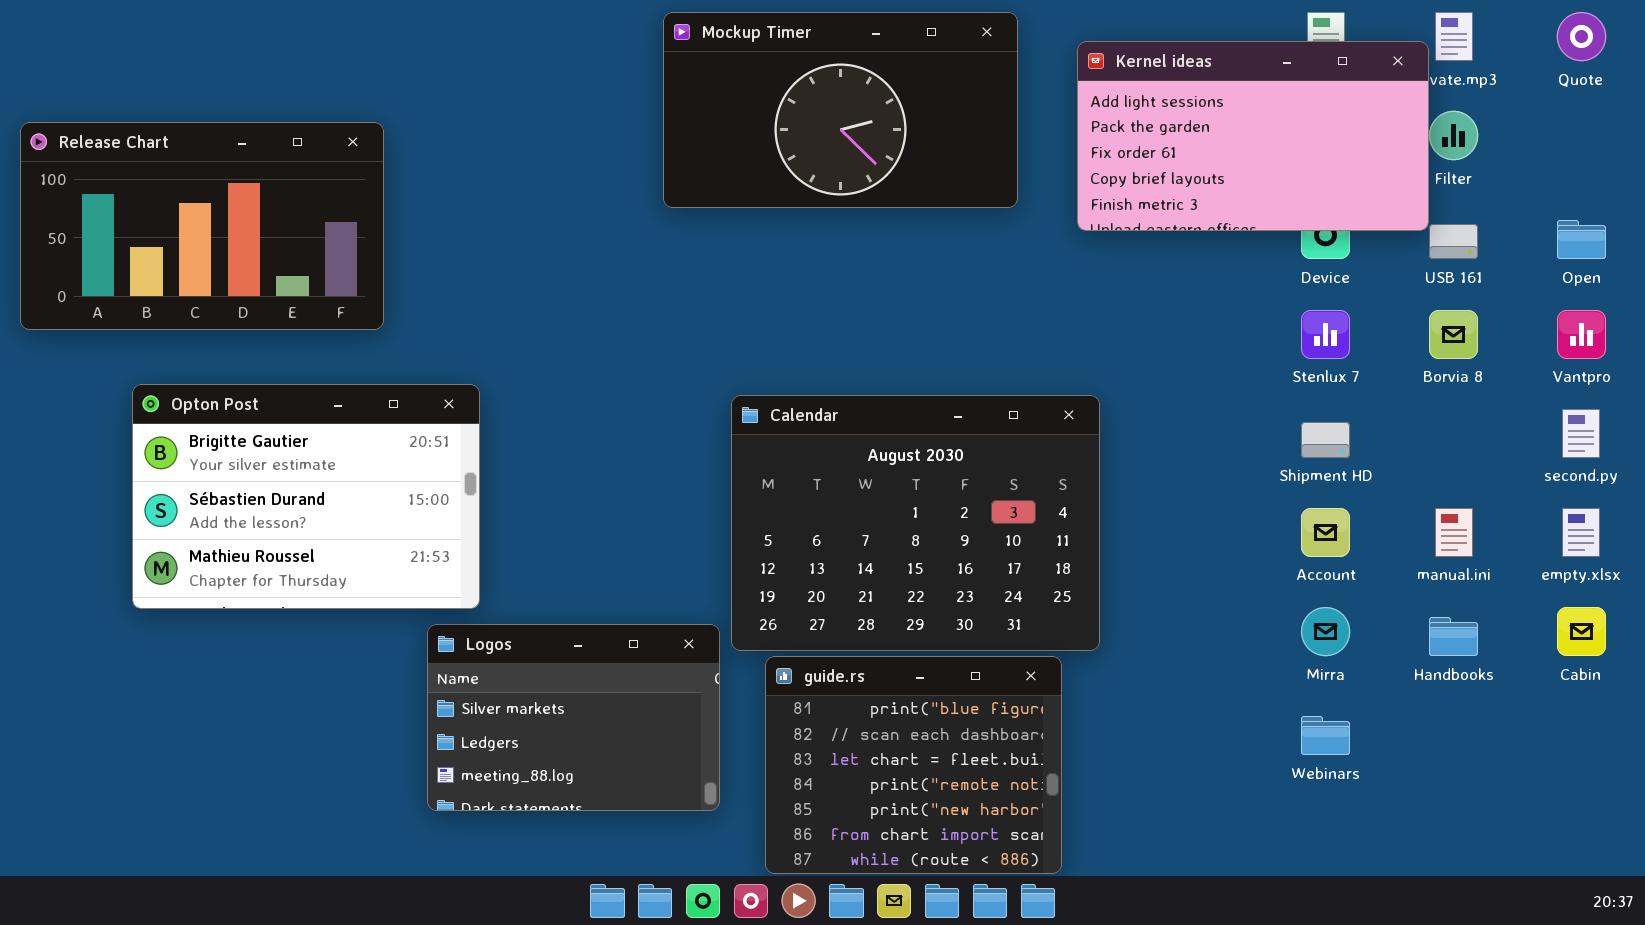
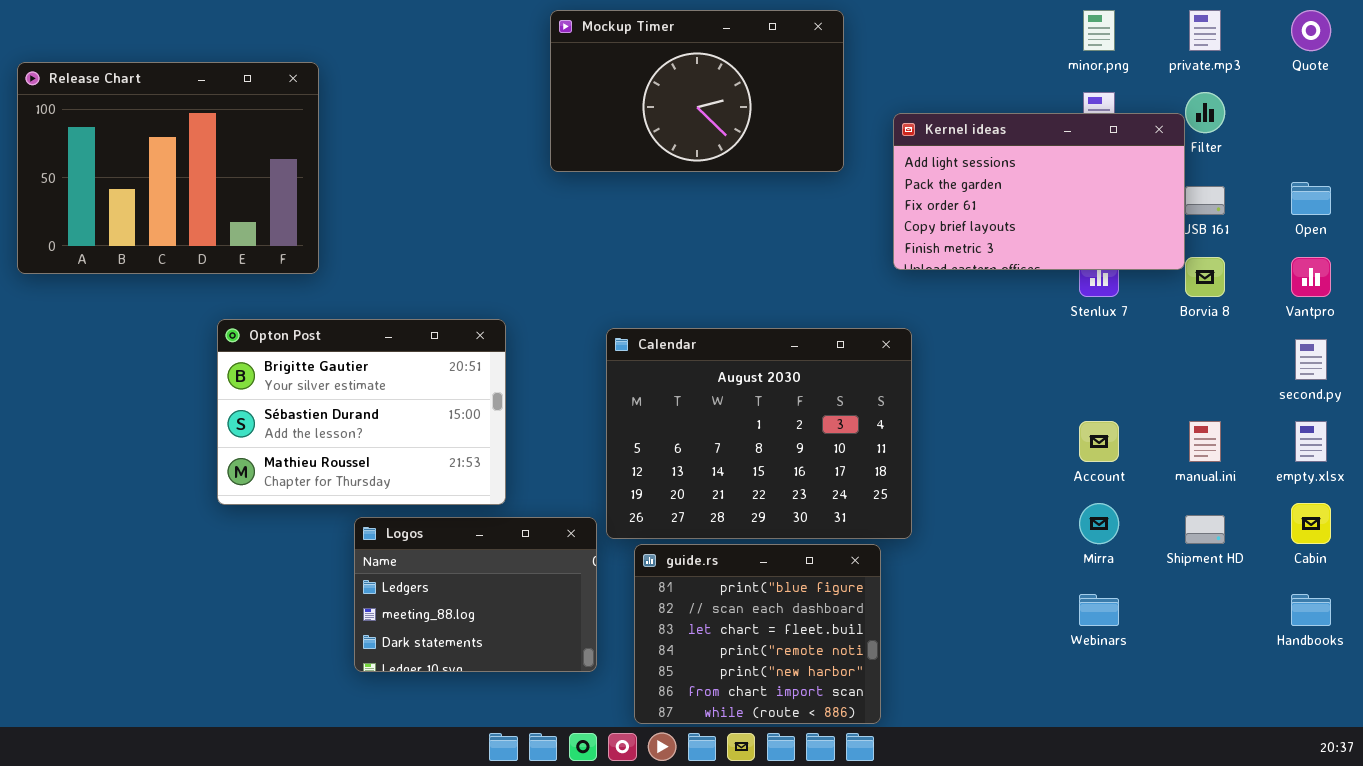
Kernel ideas: [1077,41,1429,231] -> [893,113,1185,270], moved
Release Chart: [20,122,384,330] -> [17,62,319,274], resized
Opton Post: [132,384,480,609] -> [217,319,506,505], moved
Shipment HD: [1301,422,1350,458] -> [1185,515,1225,544], moved
Handbooks: [1429,617,1478,656] -> [1291,594,1331,626], moved
Logos: [427,624,720,811] -> [354,517,597,672], scrolled down 1 row

